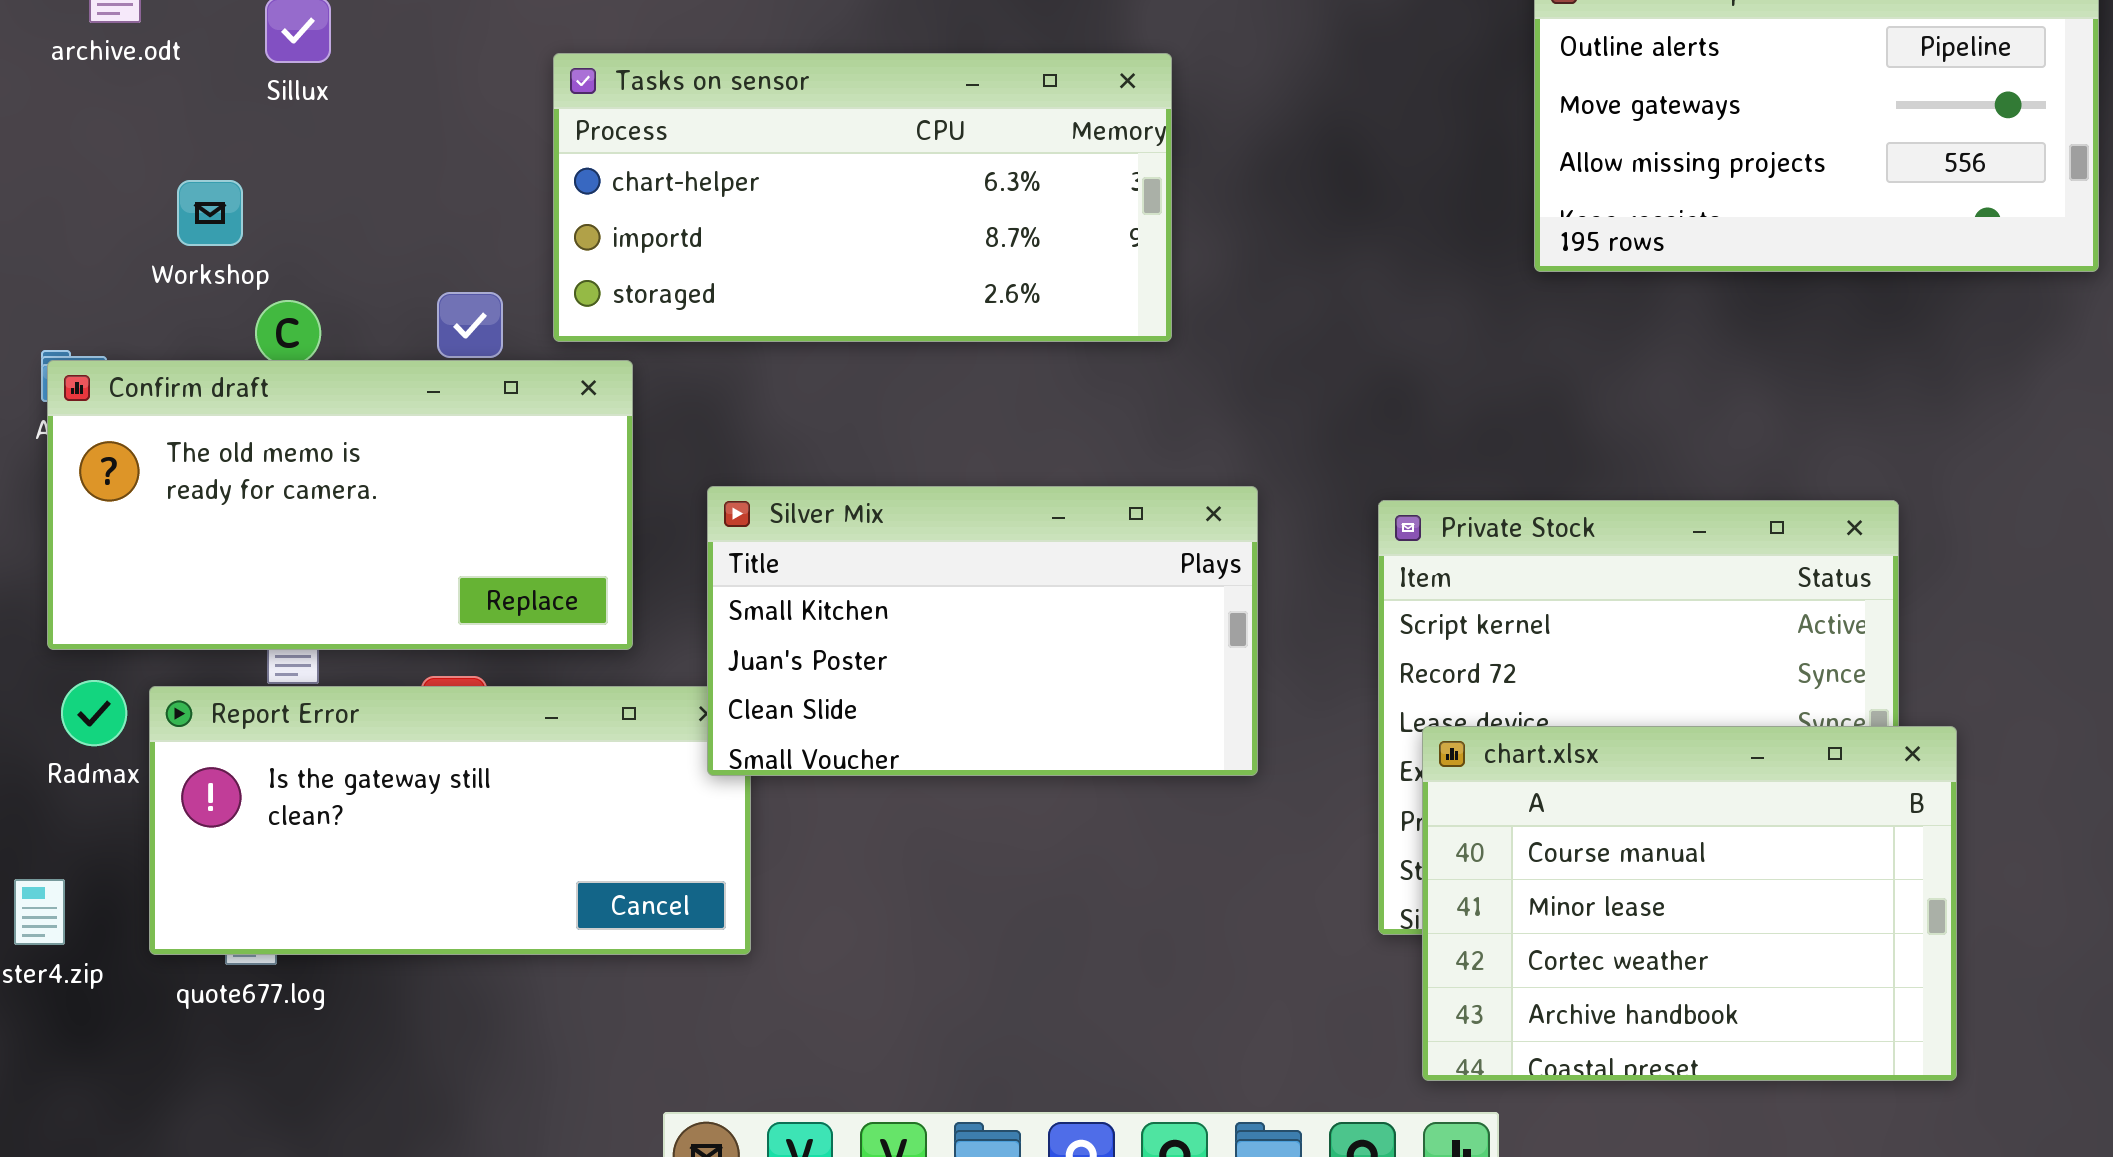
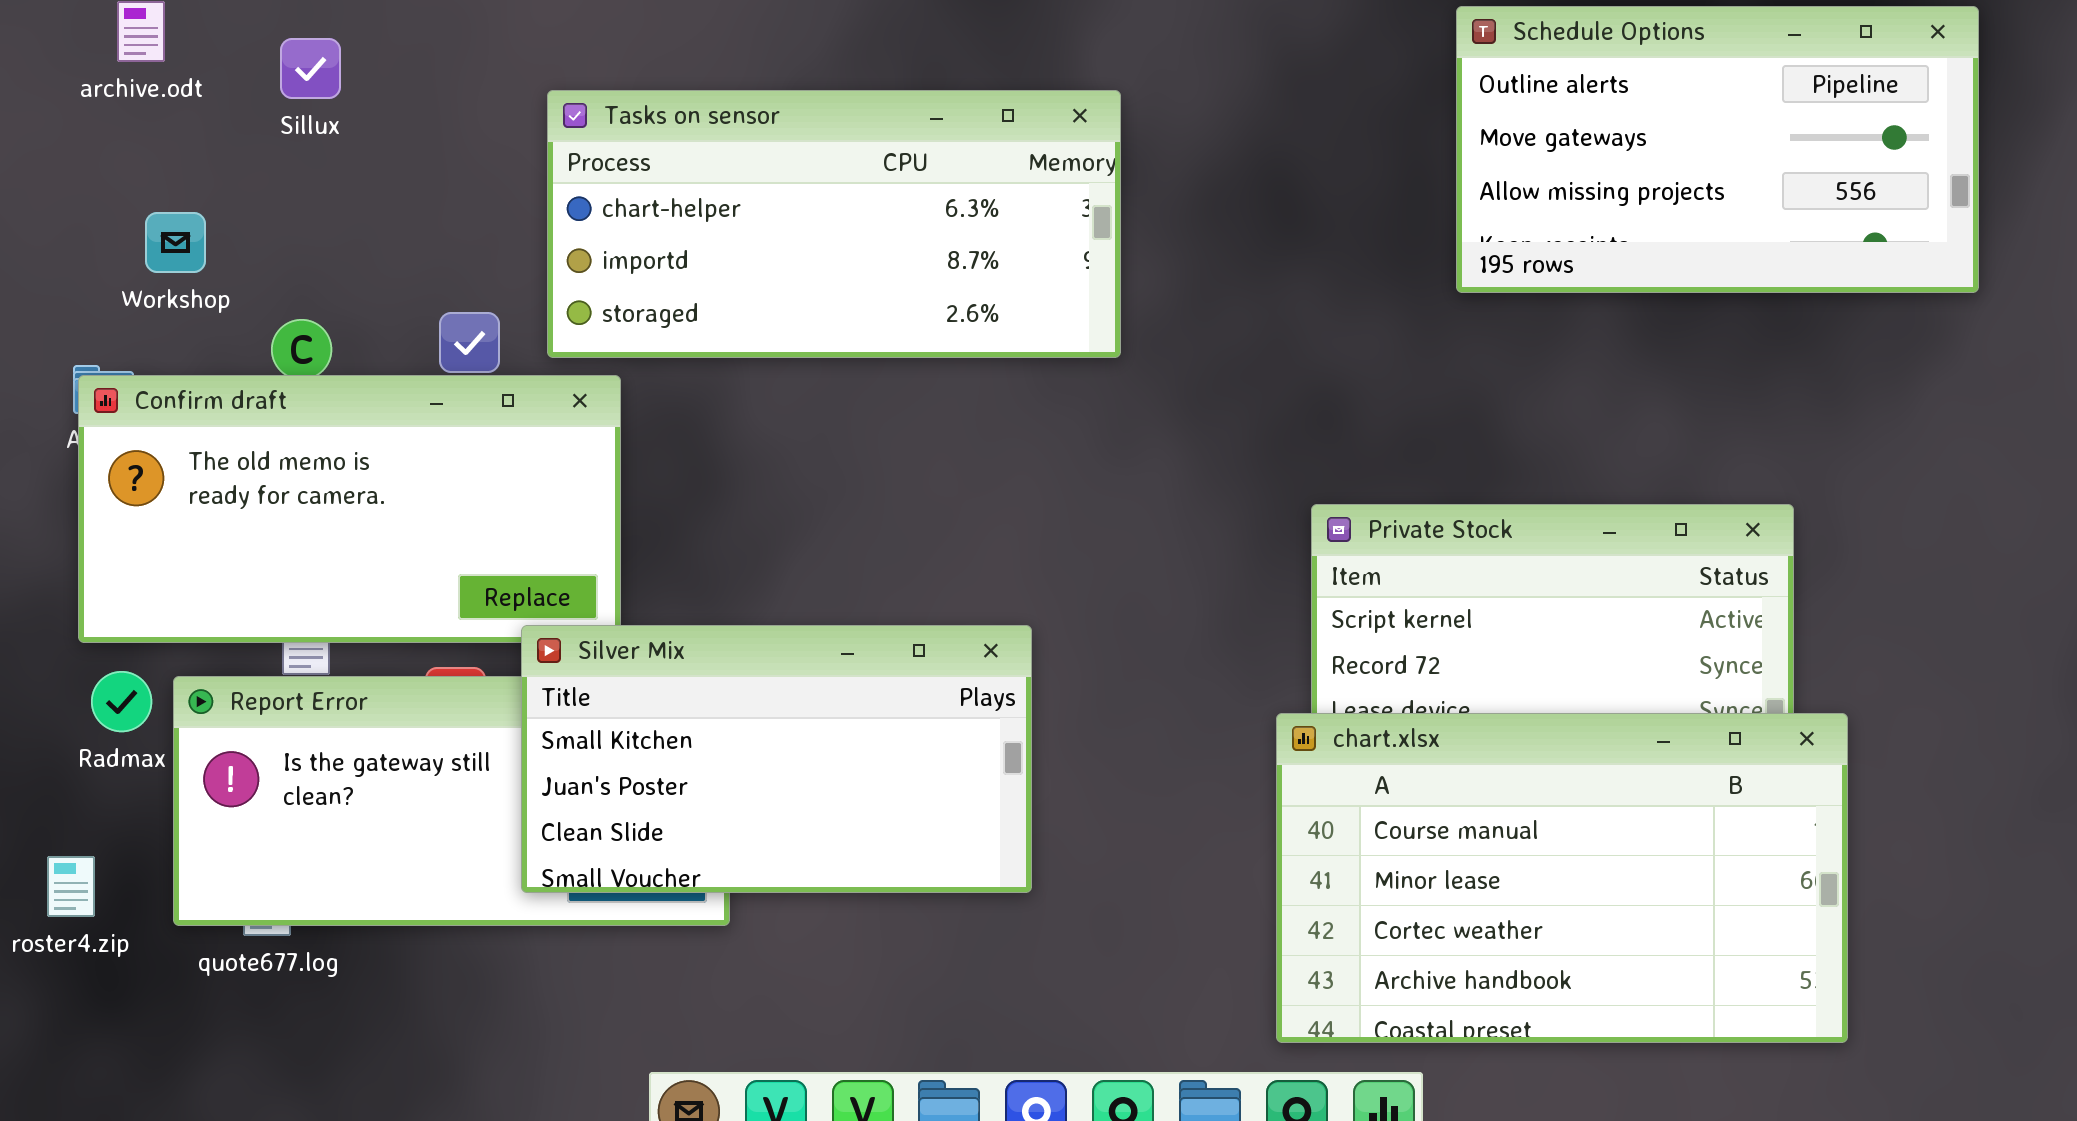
Workshop: [177,180,243,246] -> [145,212,206,273], moved
Silver Mix: [707,486,1258,776] -> [521,625,1032,893], moved
chart.xlsx: [1422,726,1957,1081] -> [1276,713,1848,1043], resized

